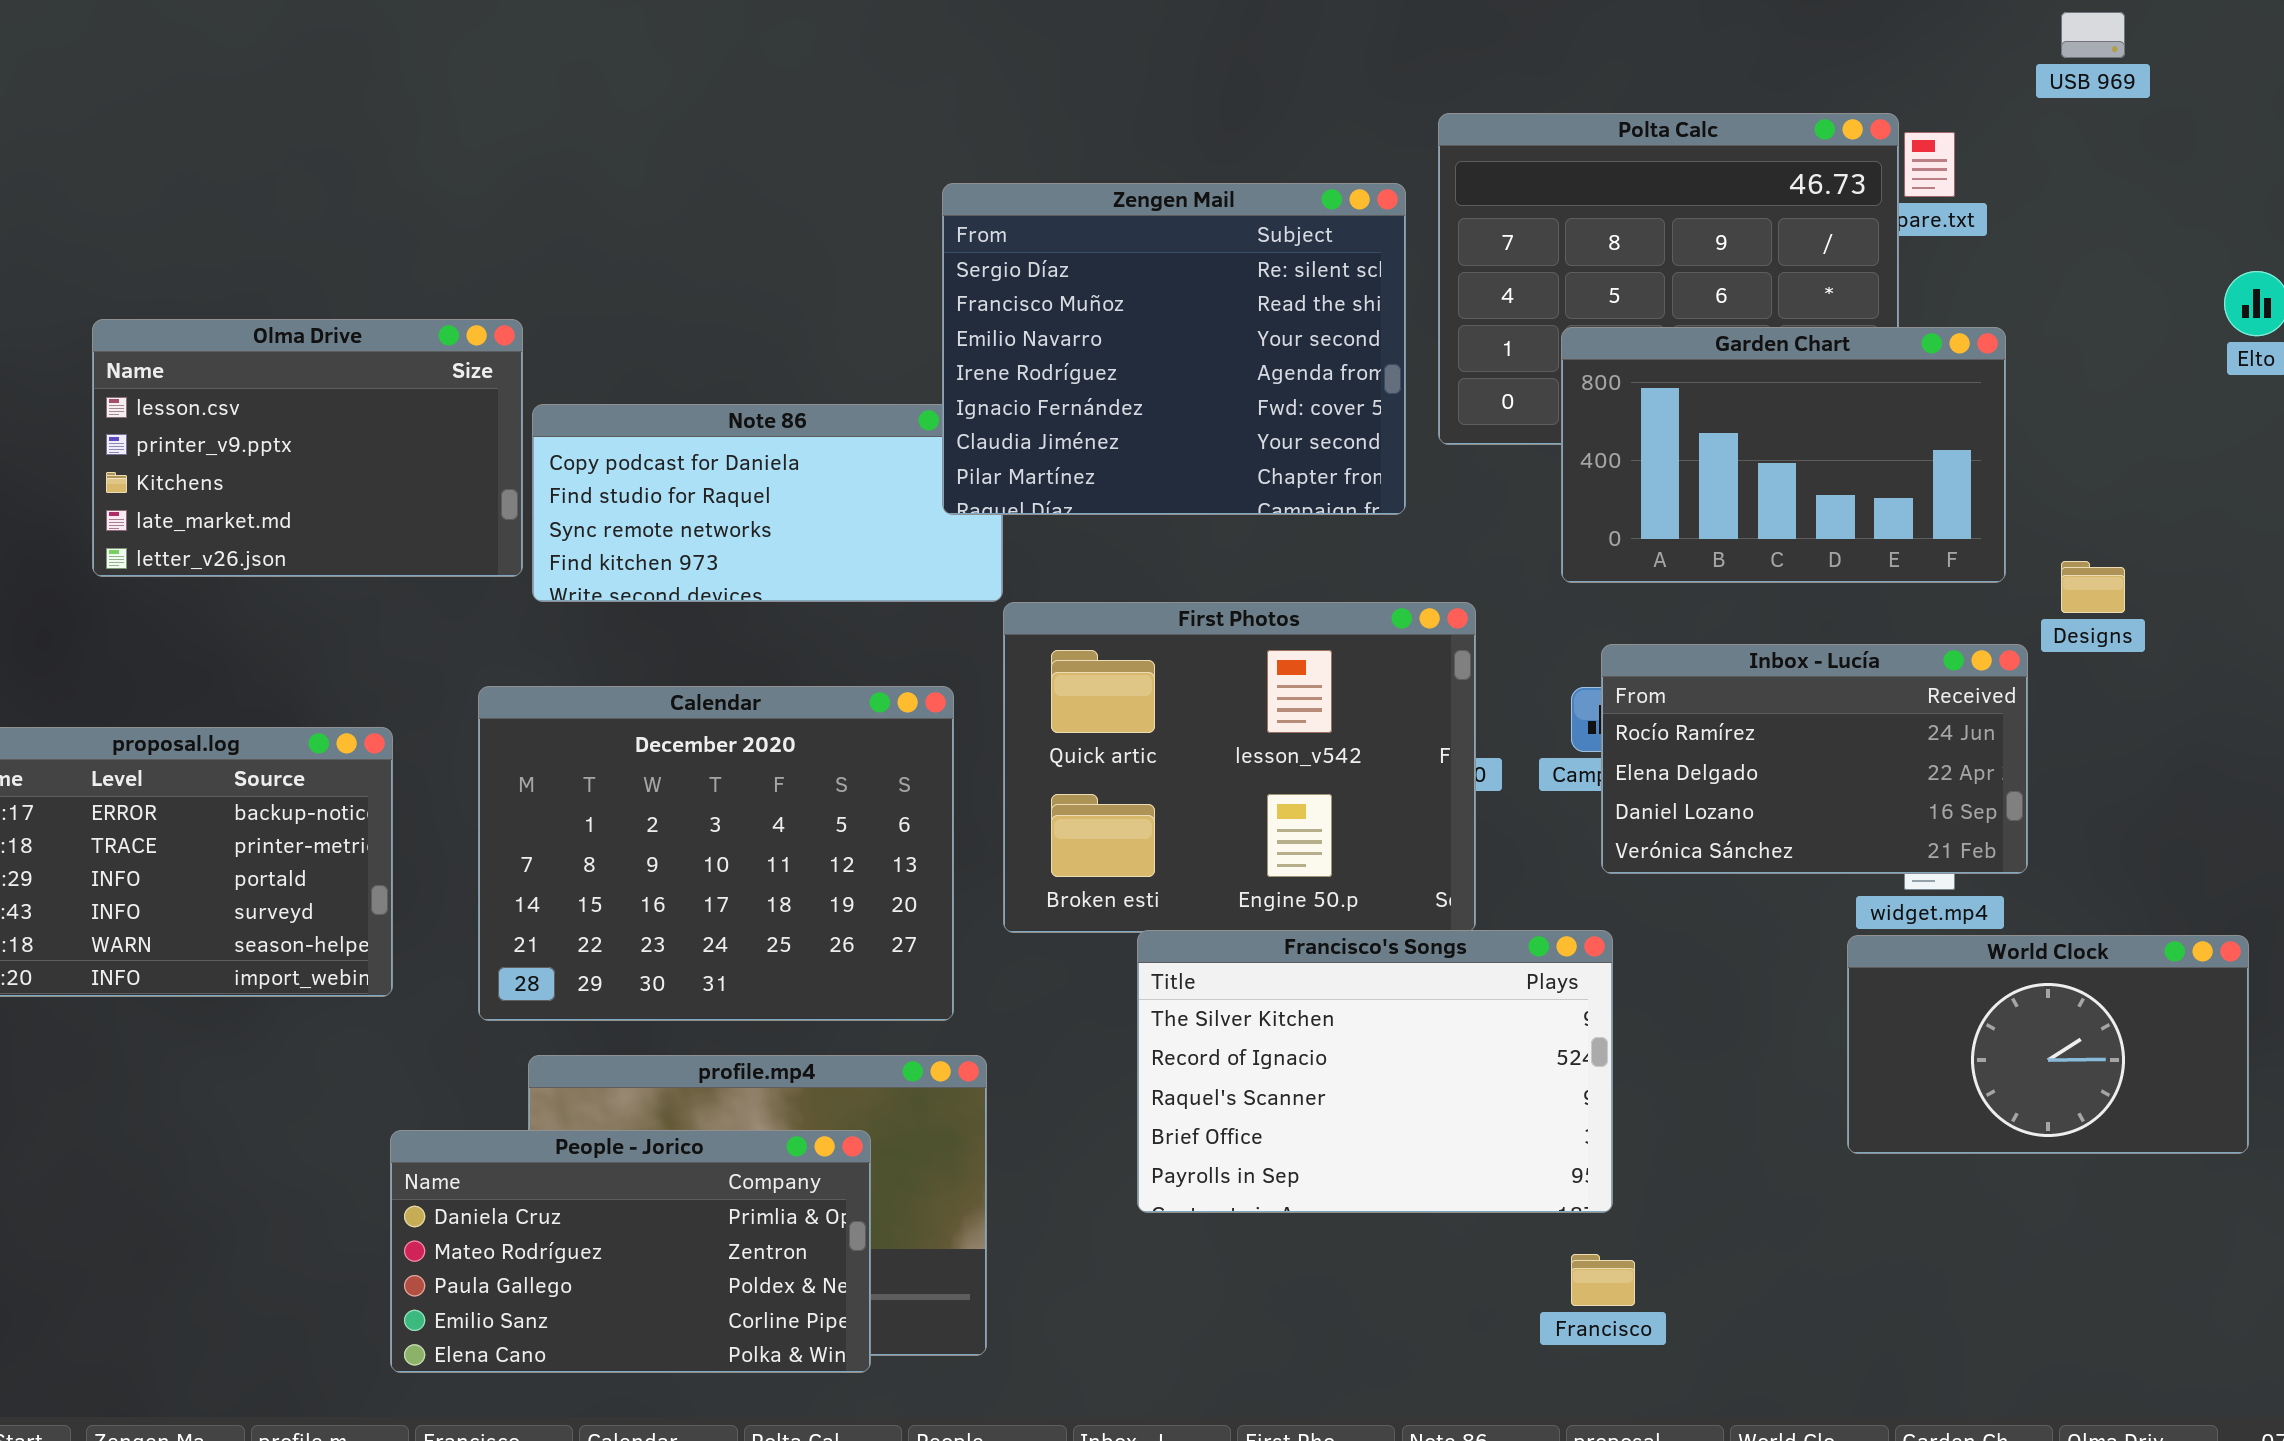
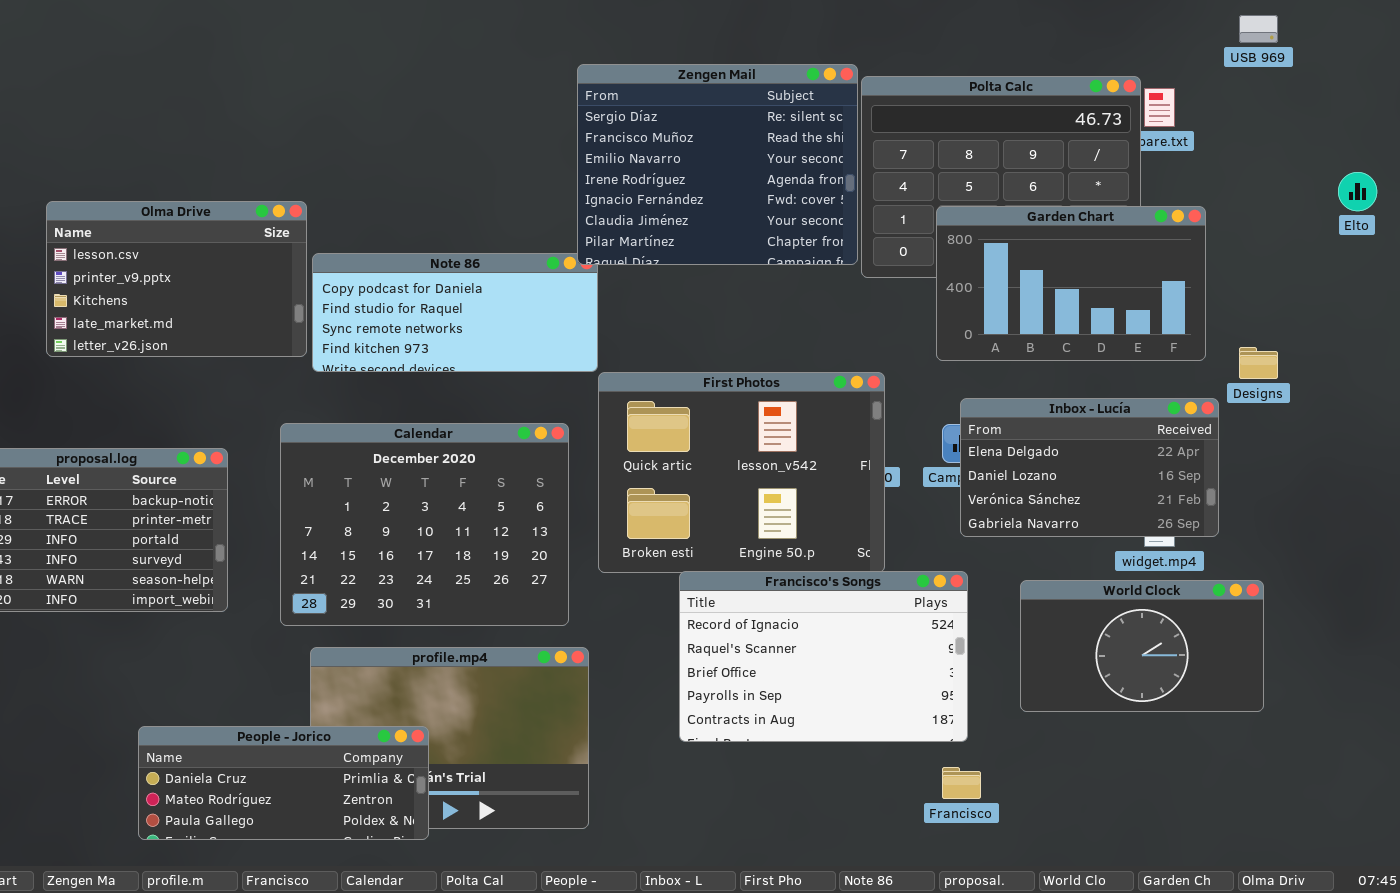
Zengen Mail: [942,183,1406,515] -> [577,64,858,265], moved
Inbox - Lucía: [1601,644,2028,874] -> [960,398,1219,537], scrolled down 1 row
Francisco's Songs: [1137,930,1613,1213] -> [679,571,968,742], scrolled down 1 row
World Clock: [1847,935,2249,1154] -> [1020,580,1264,712], moved
People - Jorico: [390,1130,871,1373] -> [138,726,429,840], moved, resized

